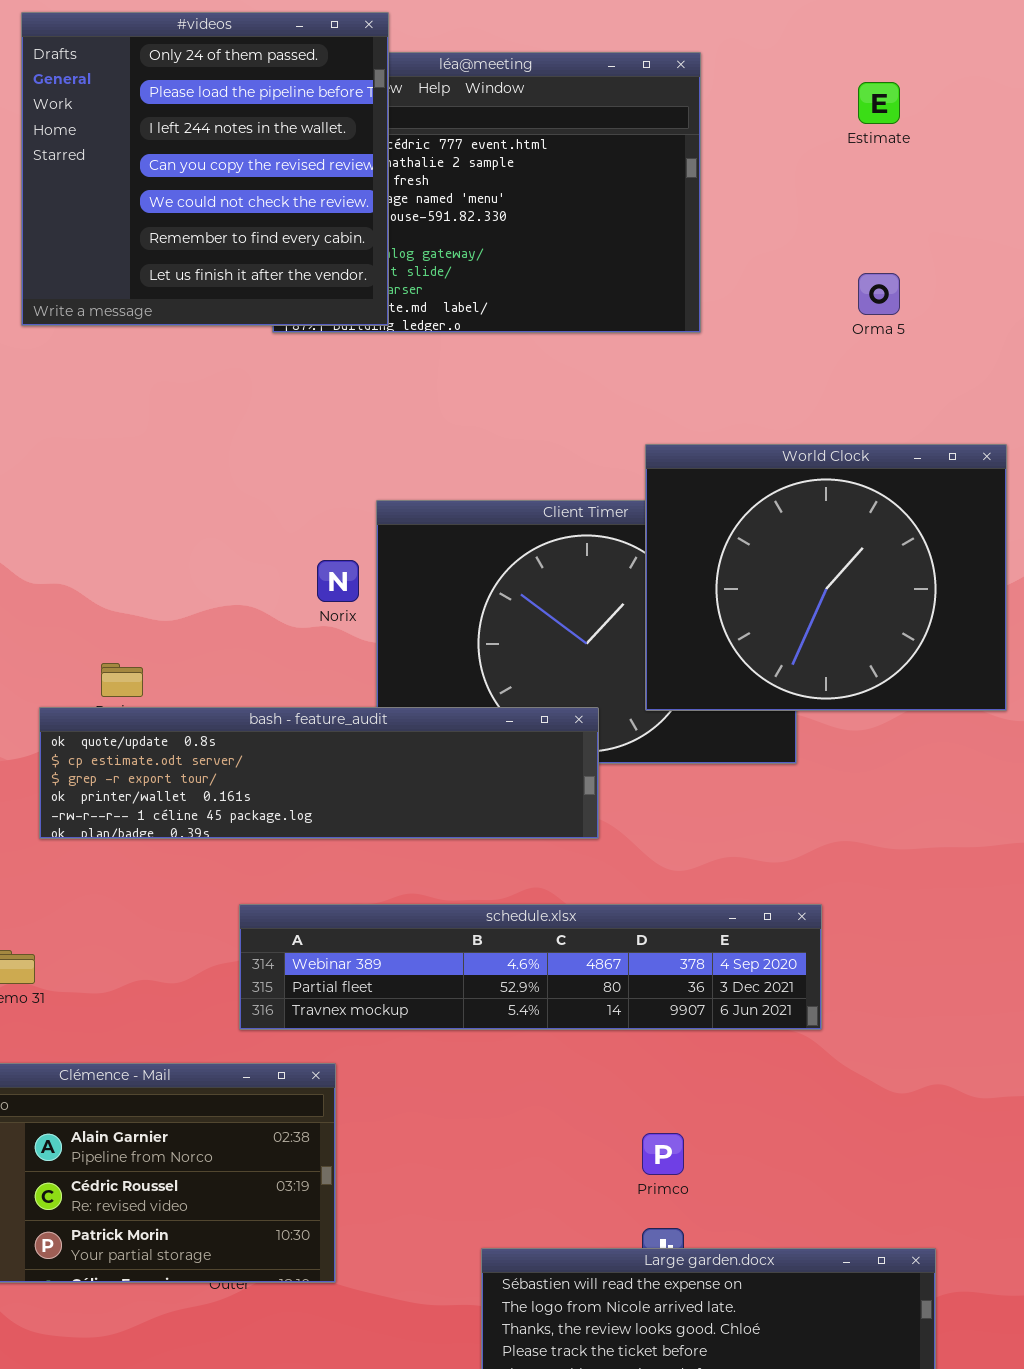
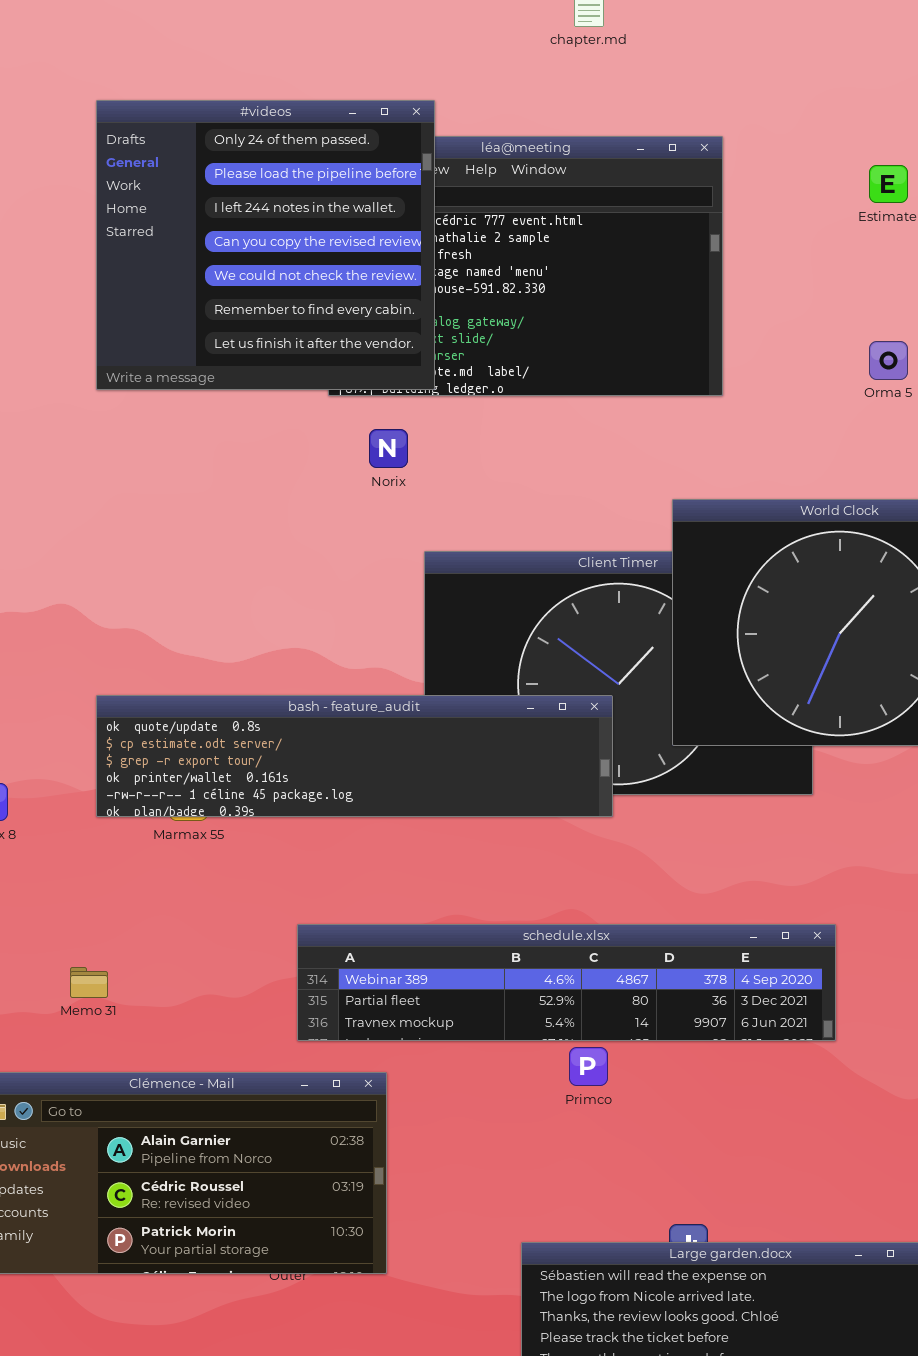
Norix: [317,560,359,602] -> [369,429,408,468], moved
bash - feature_audit: [39,707,599,839] -> [96,695,613,817], moved
Primco: [642,1133,684,1175] -> [569,1047,608,1086], moved

